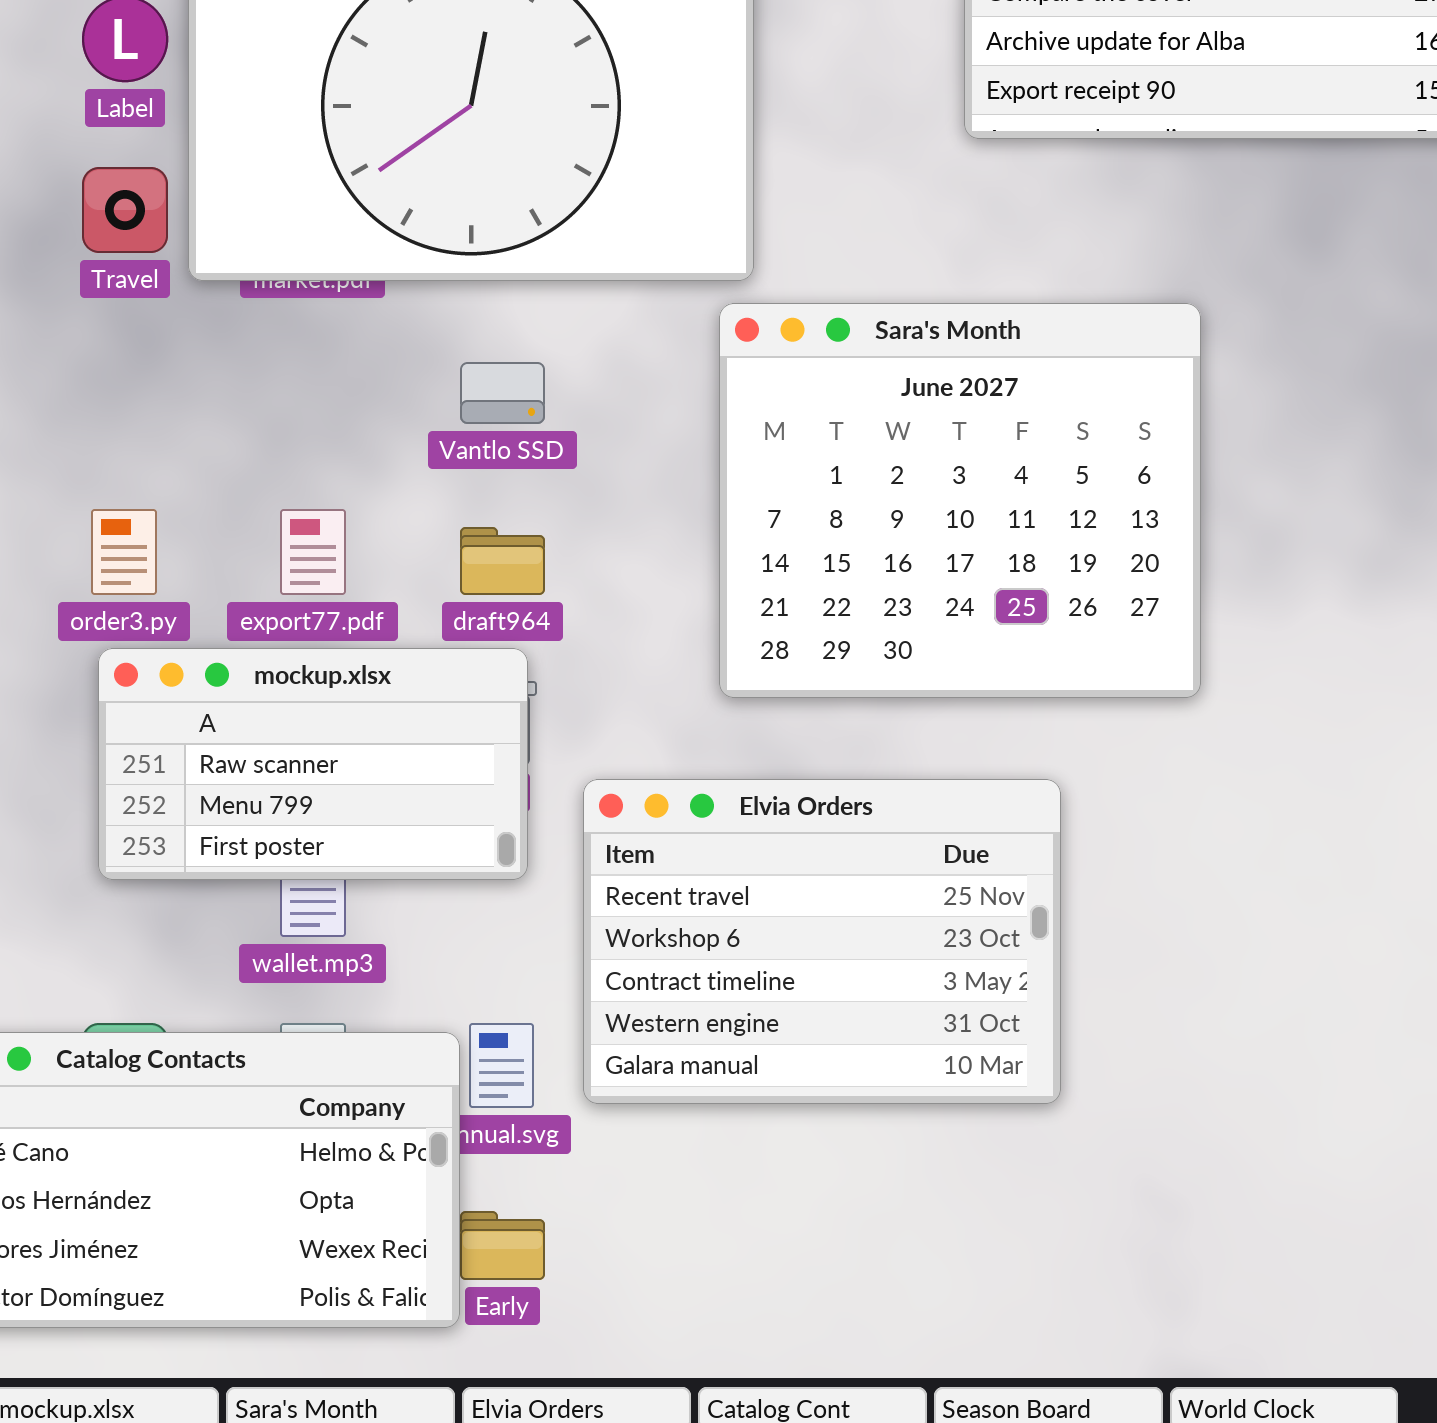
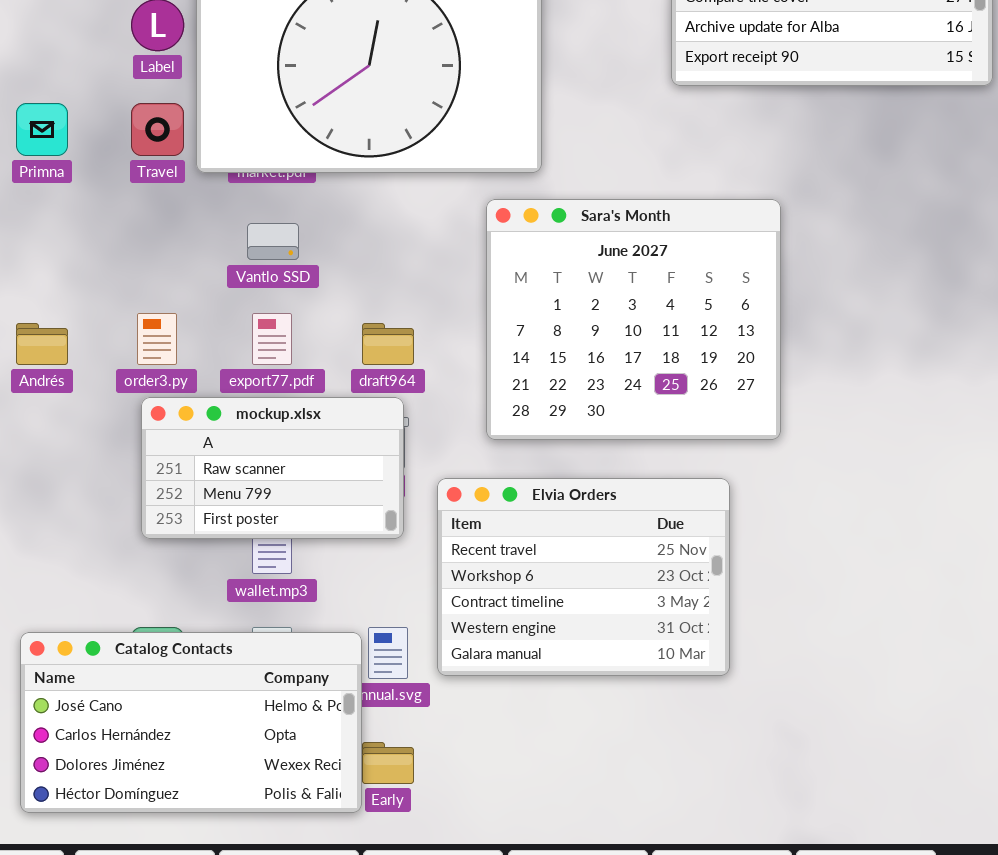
Sara's Month: [719,303,1201,698] -> [486,199,781,440], moved
Vantlo SSD: [460,362,545,424] -> [247,223,299,260], moved

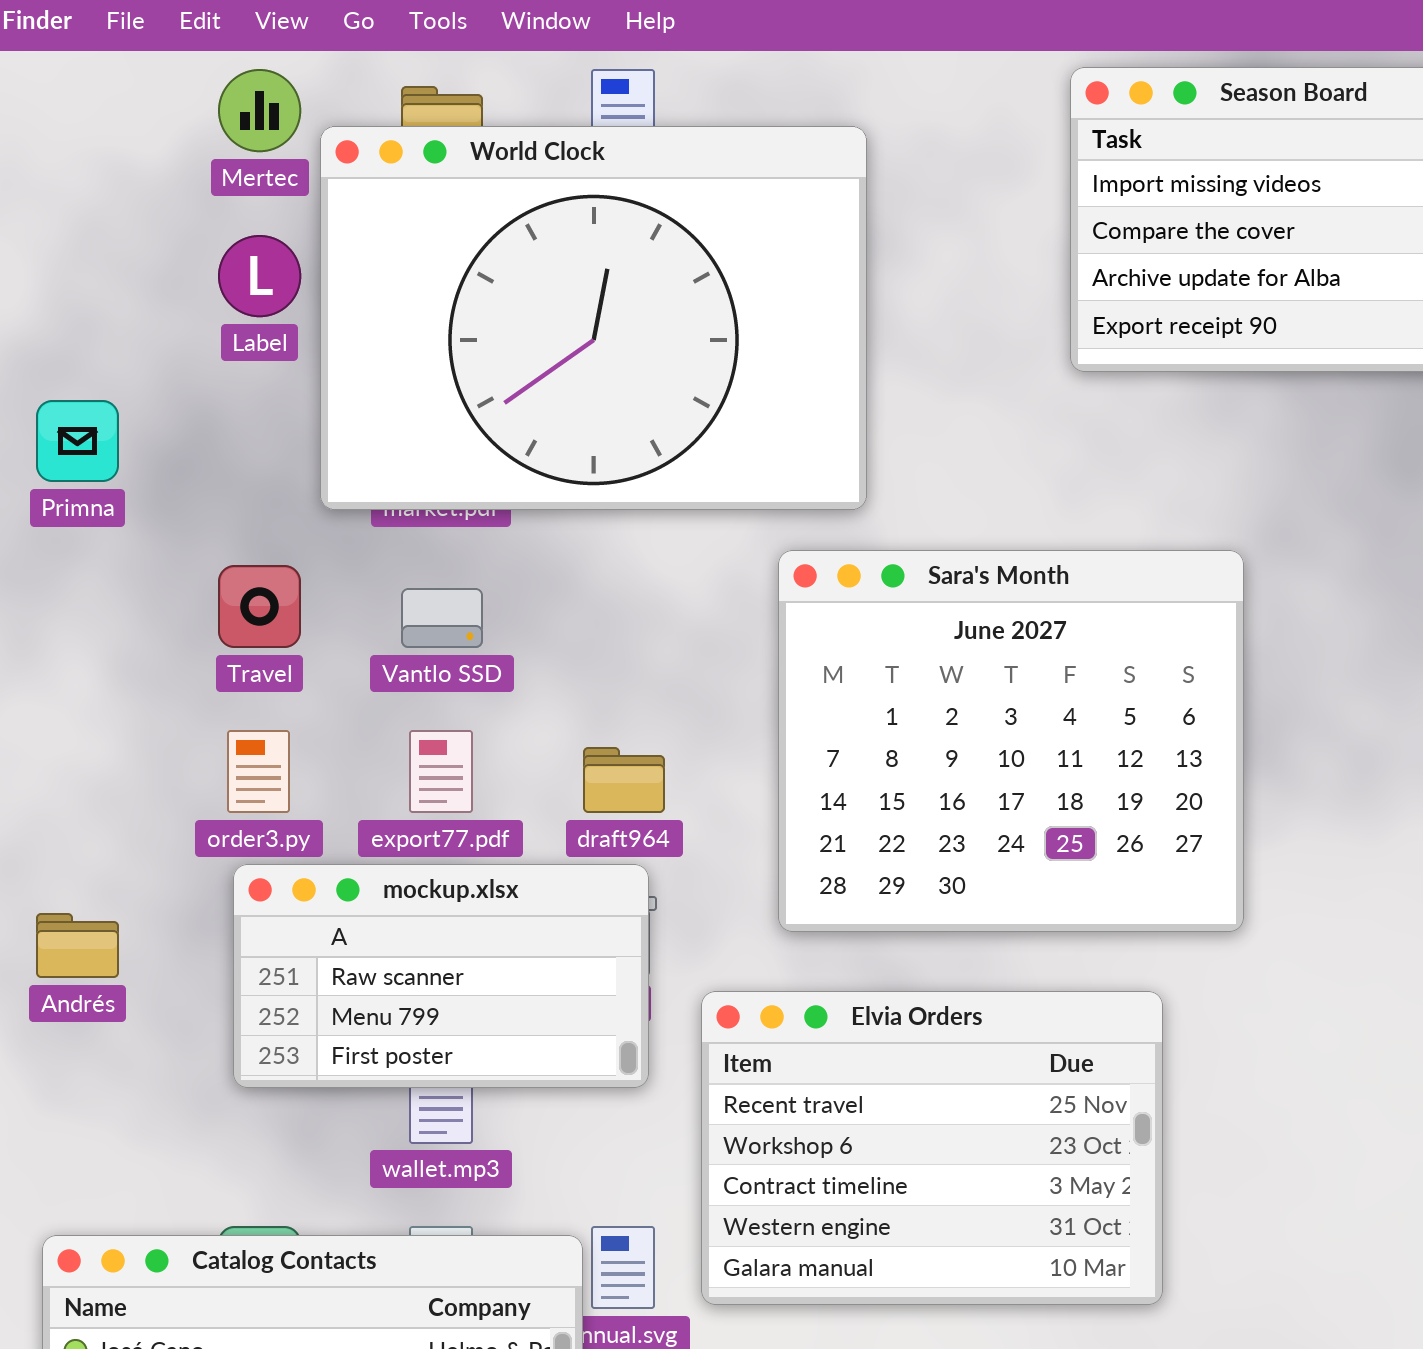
Travel: [131,103,184,156] -> [218,565,301,648], moved
Andrés: [16,323,68,365] -> [36,913,119,978], moved

